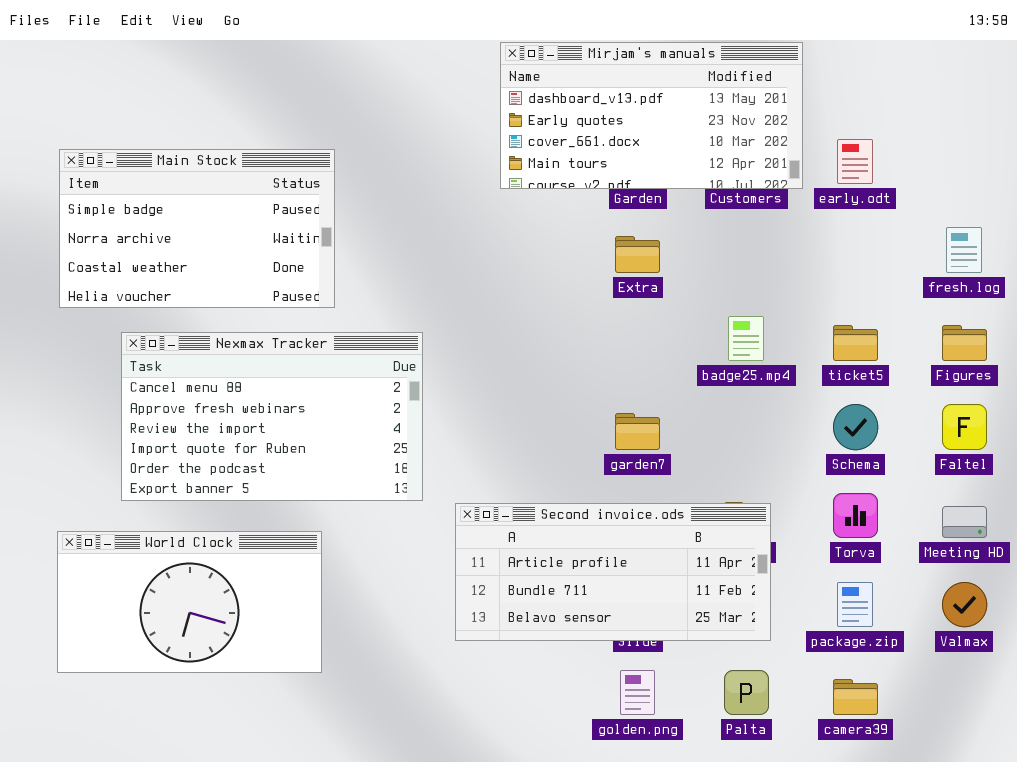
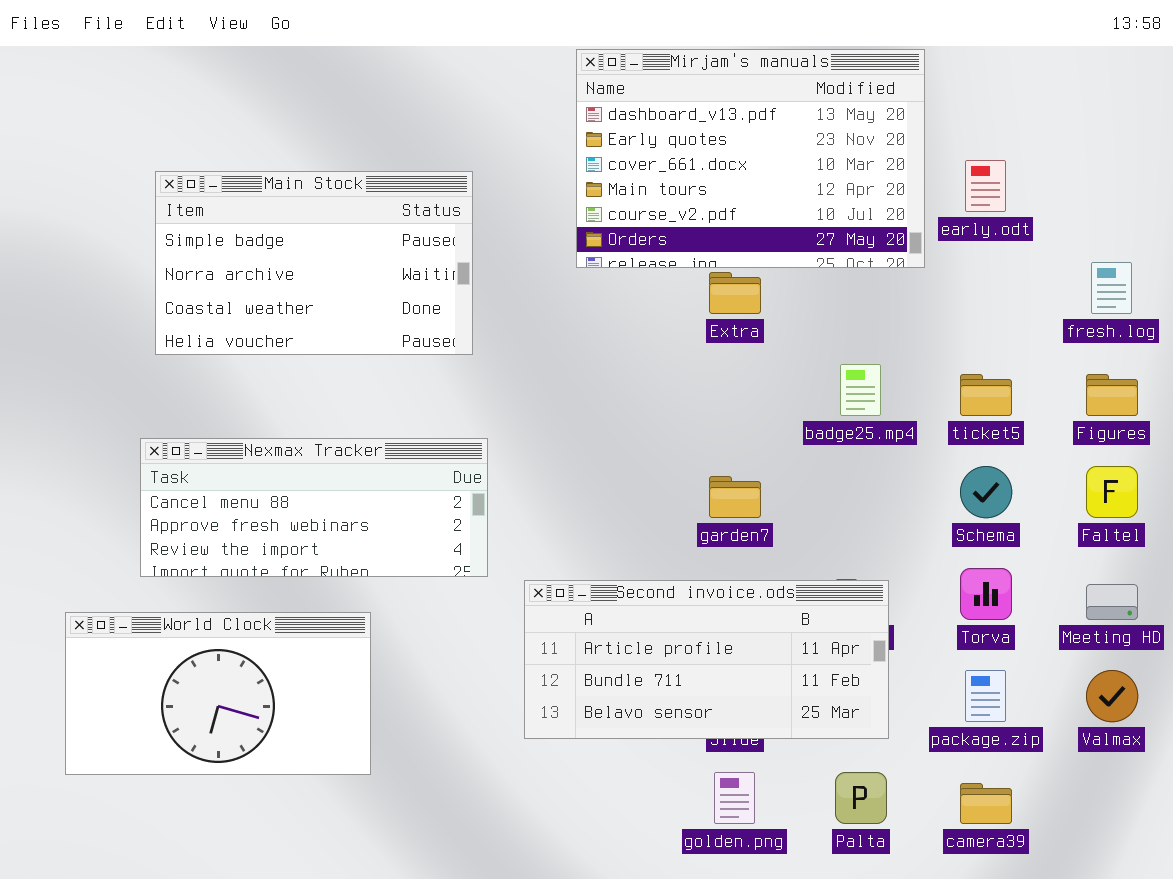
Mirjam's manuals: [500,42,803,189] -> [576,49,925,268], resized
Main Stock: [59,149,335,308] -> [155,171,473,355], moved
Nexmax Tracker: [121,332,423,501] -> [140,438,488,577], resized

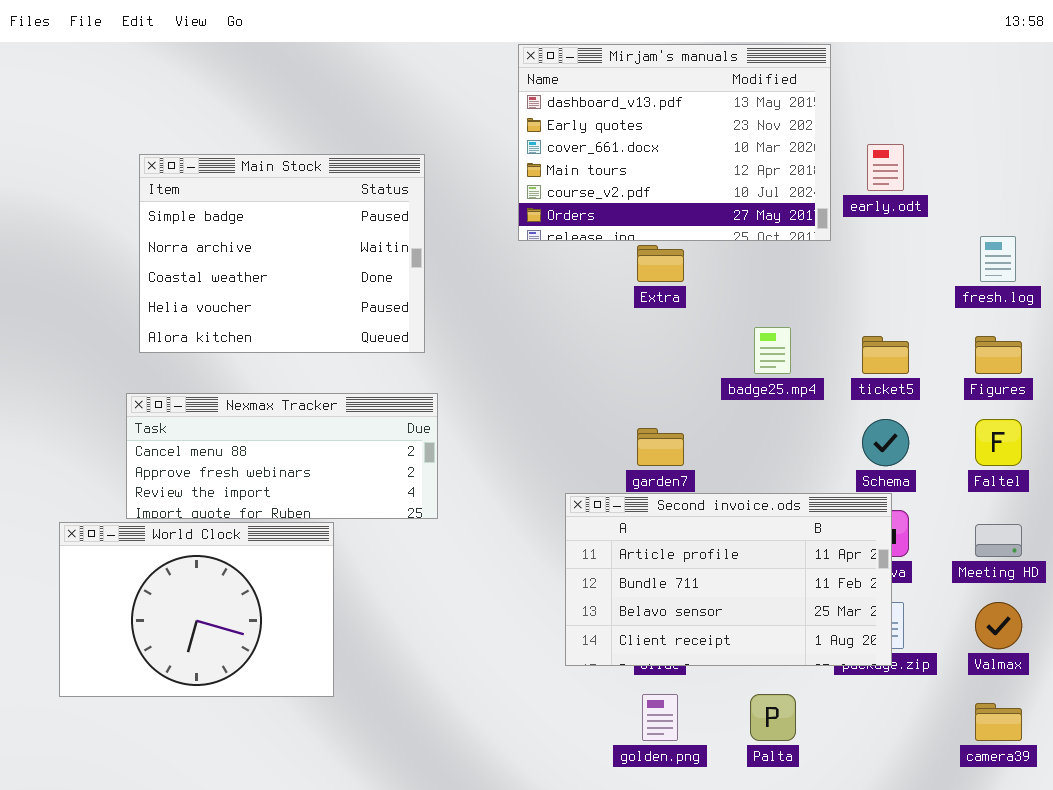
Main Stock: [155,171,473,355] -> [139,154,425,353], resized
Second invoice.ods: [524,580,889,739] -> [565,493,892,666], moved, resized
World Clock: [65,612,371,775] -> [59,522,334,697], resized
camera39: [960,783,1012,824] -> [975,703,1022,741], moved

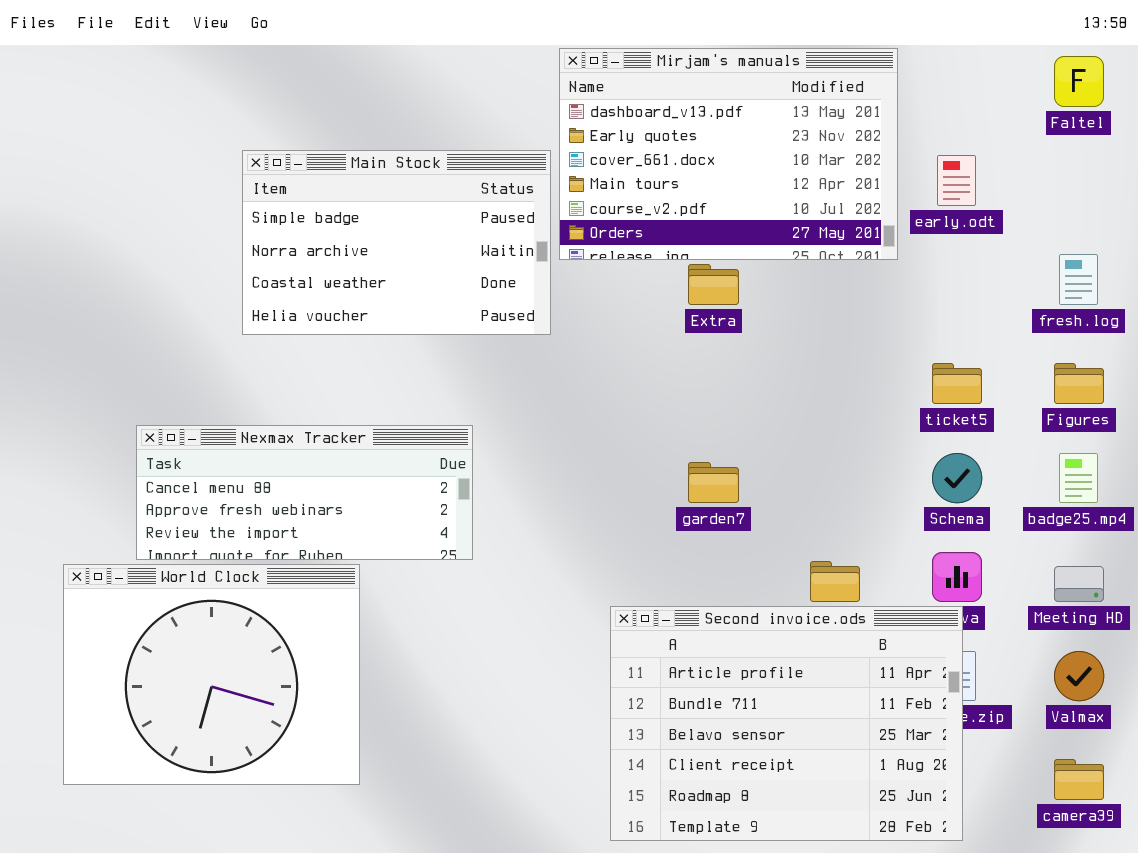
Main Stock: [139,154,425,353] -> [242,150,551,335], moved, resized
badge25.mp4: [754,327,791,374] -> [1059,453,1098,503], moved
Faltel: [975,419,1022,466] -> [1054,56,1104,107], moved
Second invoice.ods: [565,493,892,666] -> [610,606,963,841], moved, resized
World Clock: [59,522,334,697] -> [63,564,360,785], resized

